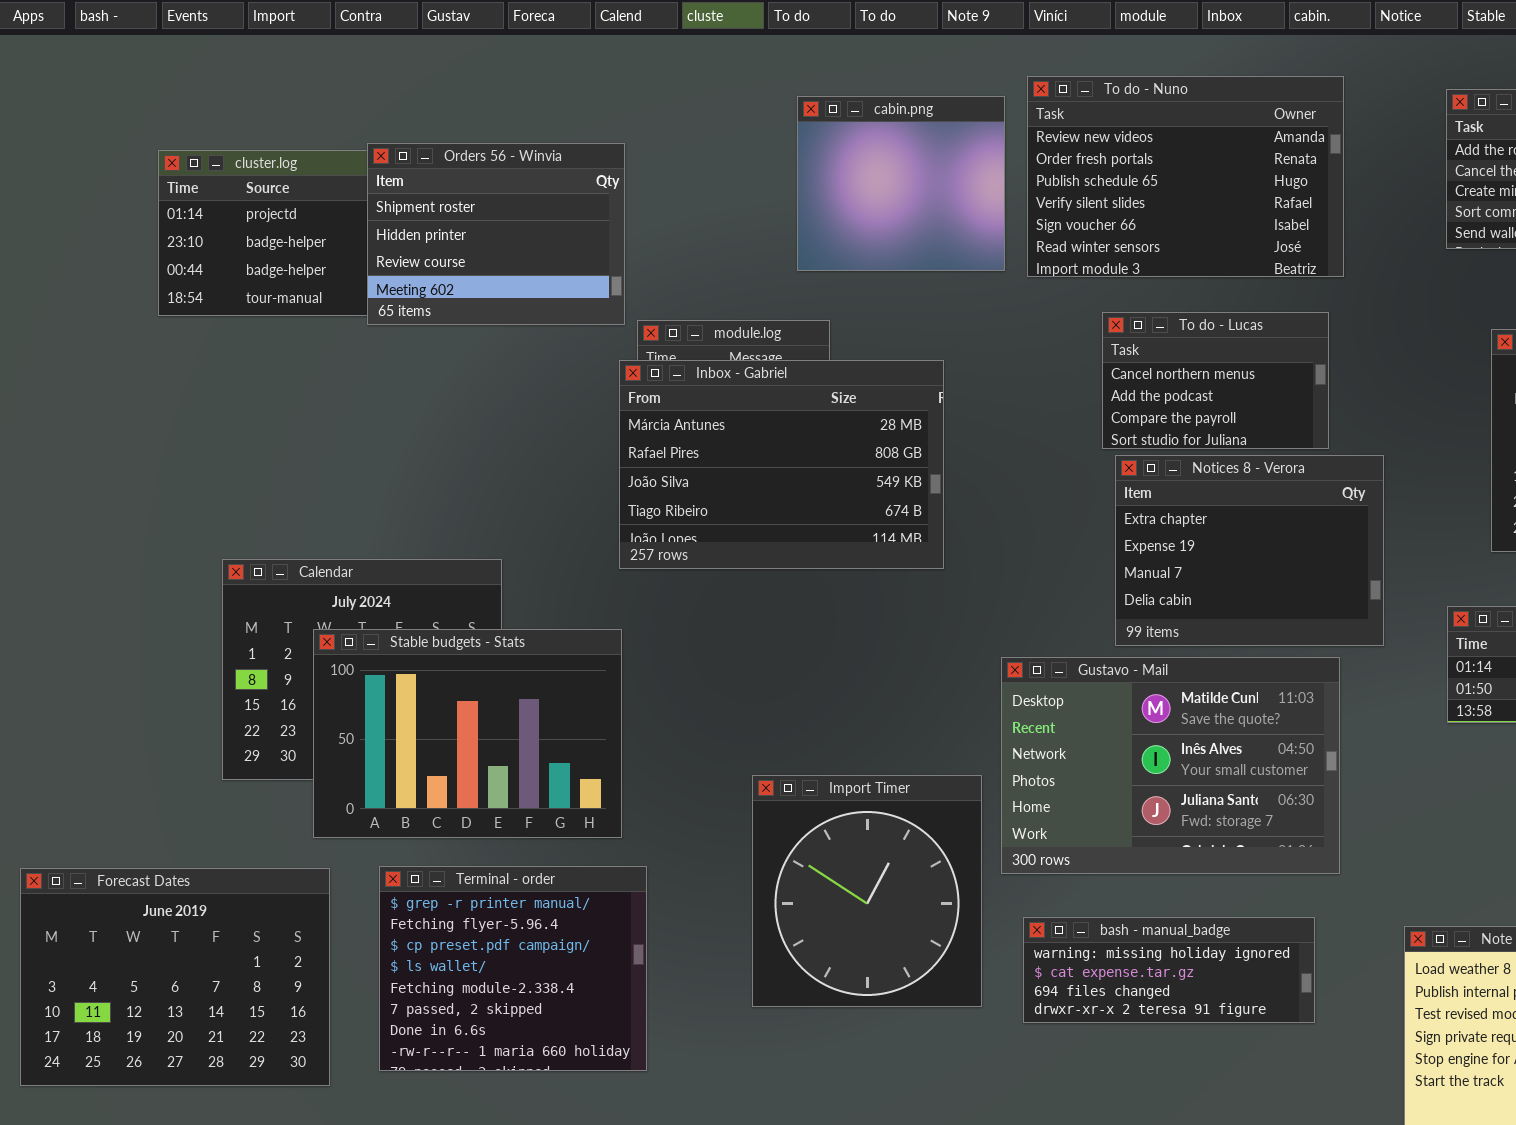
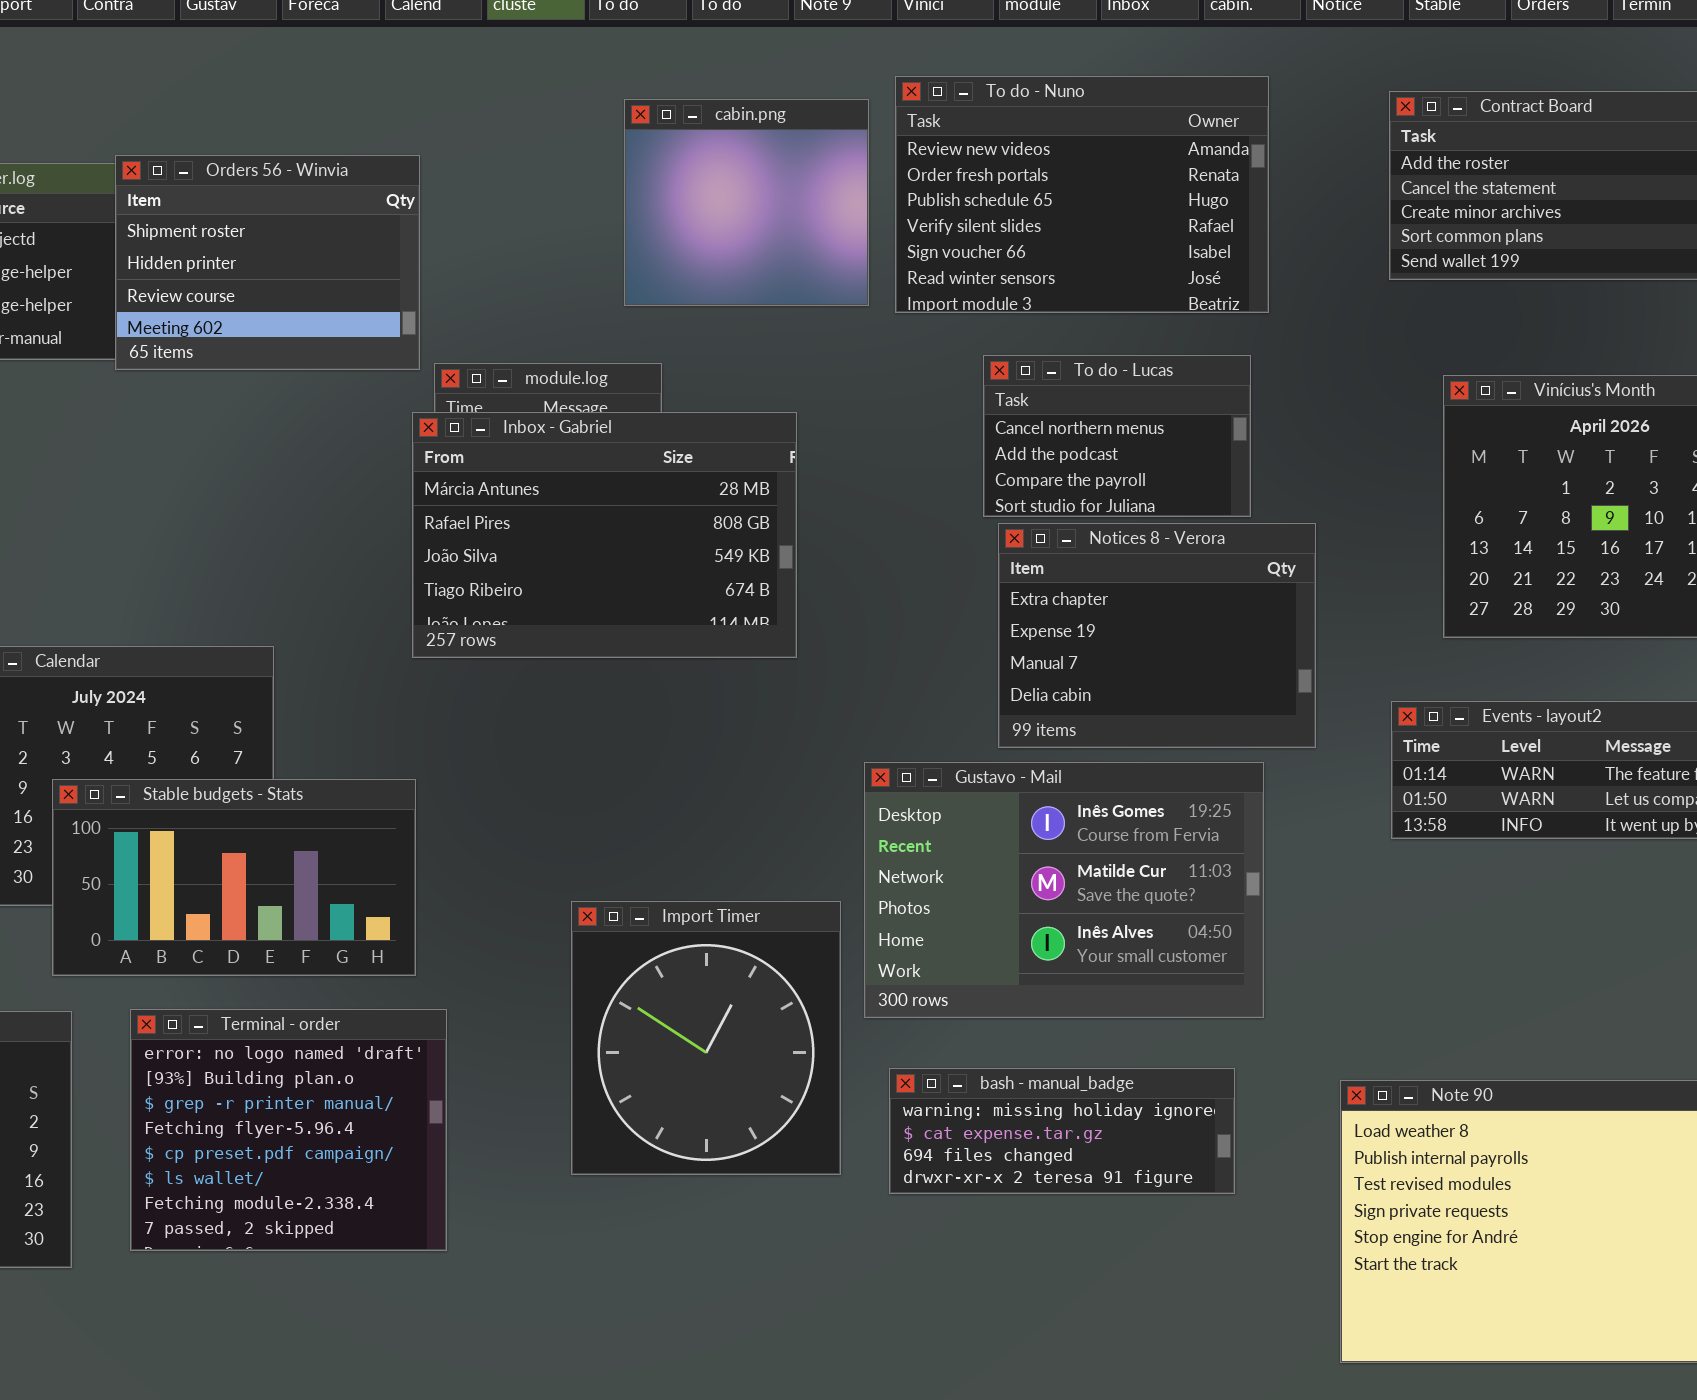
Stable budgets - Stats: [313,629,622,838] -> [52,779,416,976], resized
Gustavo - Mail: [1001,657,1340,874] -> [864,762,1264,1018], scrolled up 1 row
Terminal - order: [379,866,647,1071] -> [130,1009,447,1251], scrolled up 2 rows

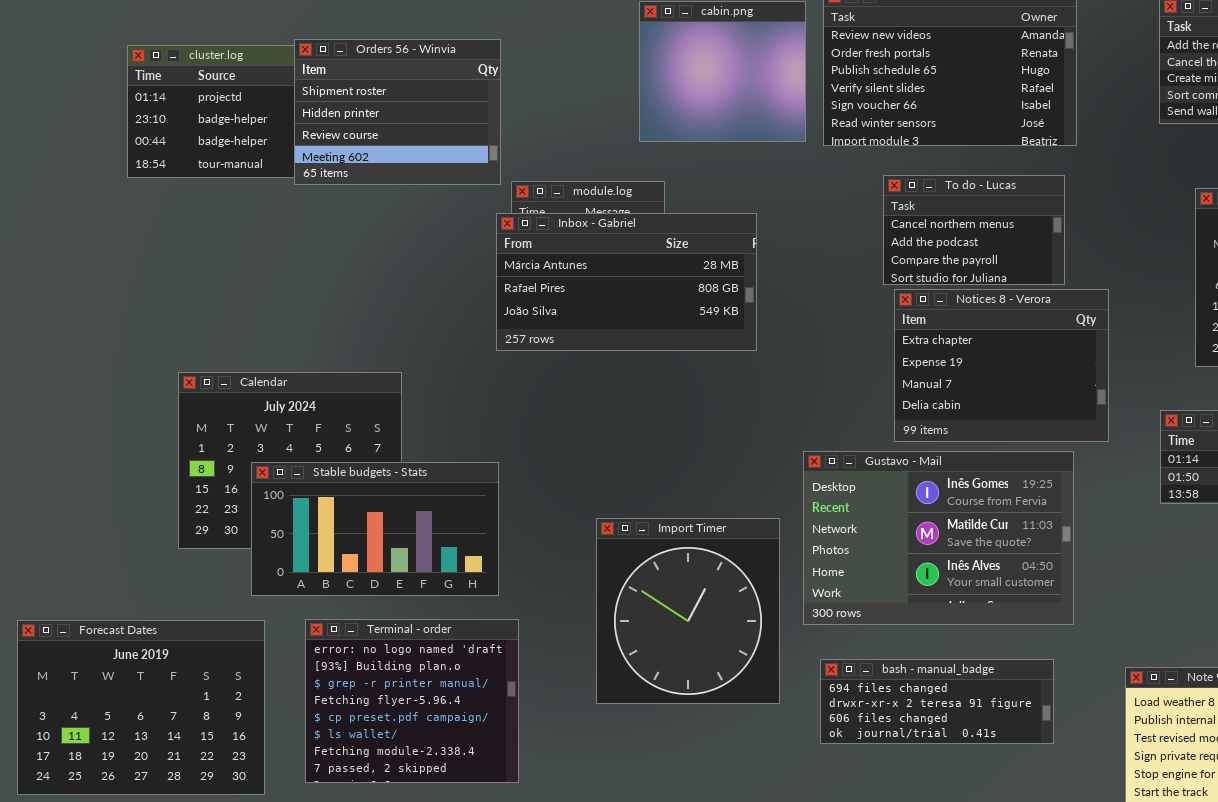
Inbox - Gabriel: [412,412,797,658] -> [496,213,757,351], resized
Import Timer: [571,901,841,1175] -> [596,518,780,704], moved
bash - manual_badge: [889,1068,1235,1194] -> [820,659,1054,744], scrolled down 2 rows

